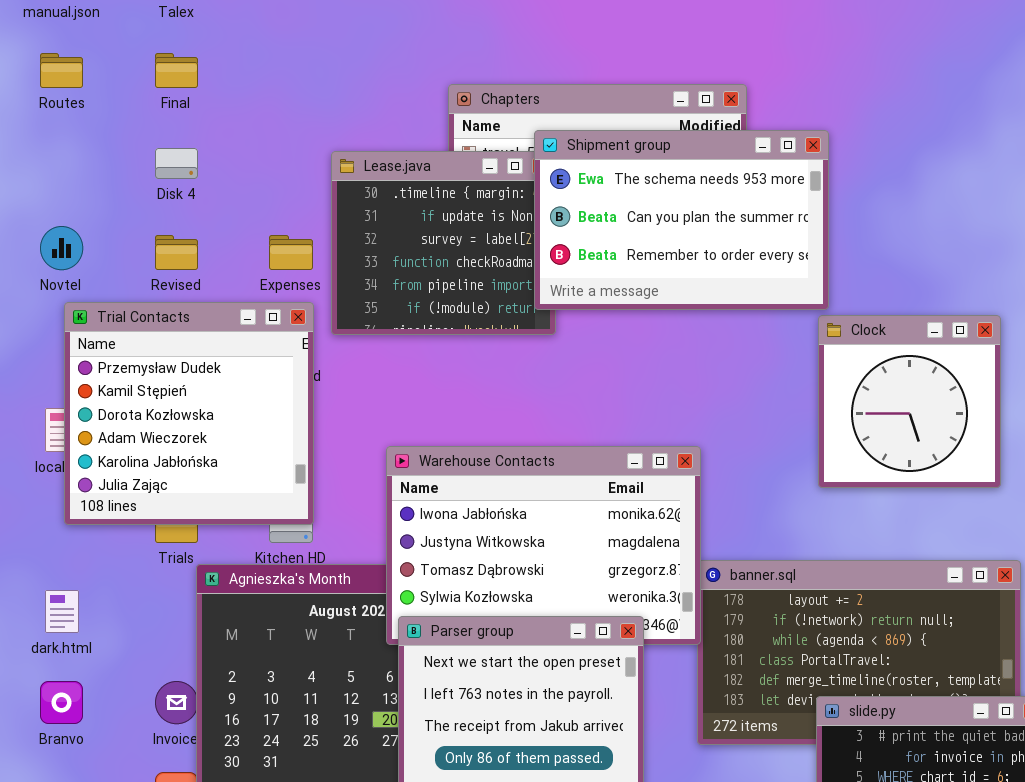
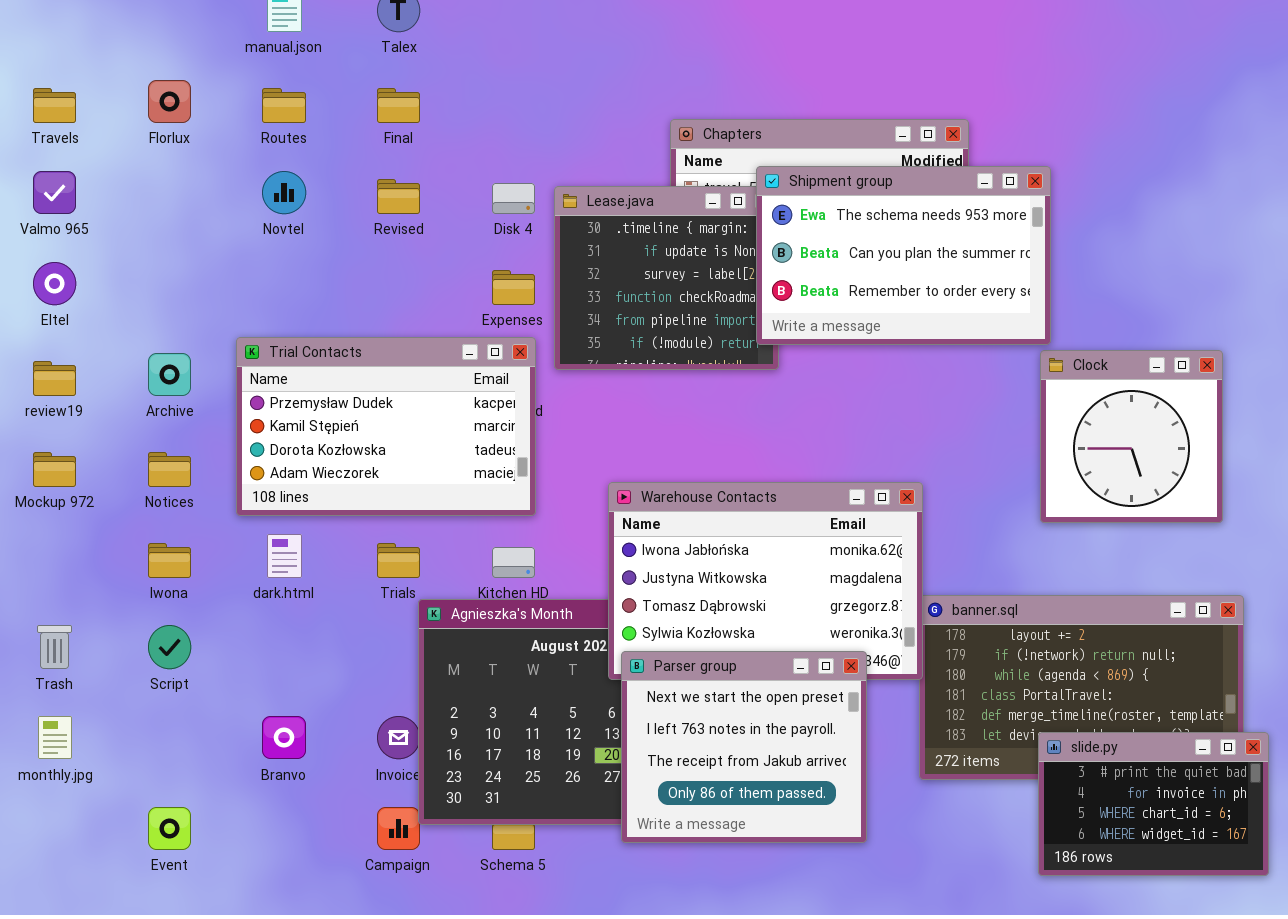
Disk 4: [155,148,198,179] -> [492,183,535,214], moved
Novtel: [40,226,83,270] -> [262,171,306,214], moved
Revised: [155,235,198,270] -> [377,179,420,214], moved
Trial Contacts: [64,302,314,525] -> [236,337,536,516], resized
dark.html: [45,590,79,633] -> [267,534,302,578], moved

